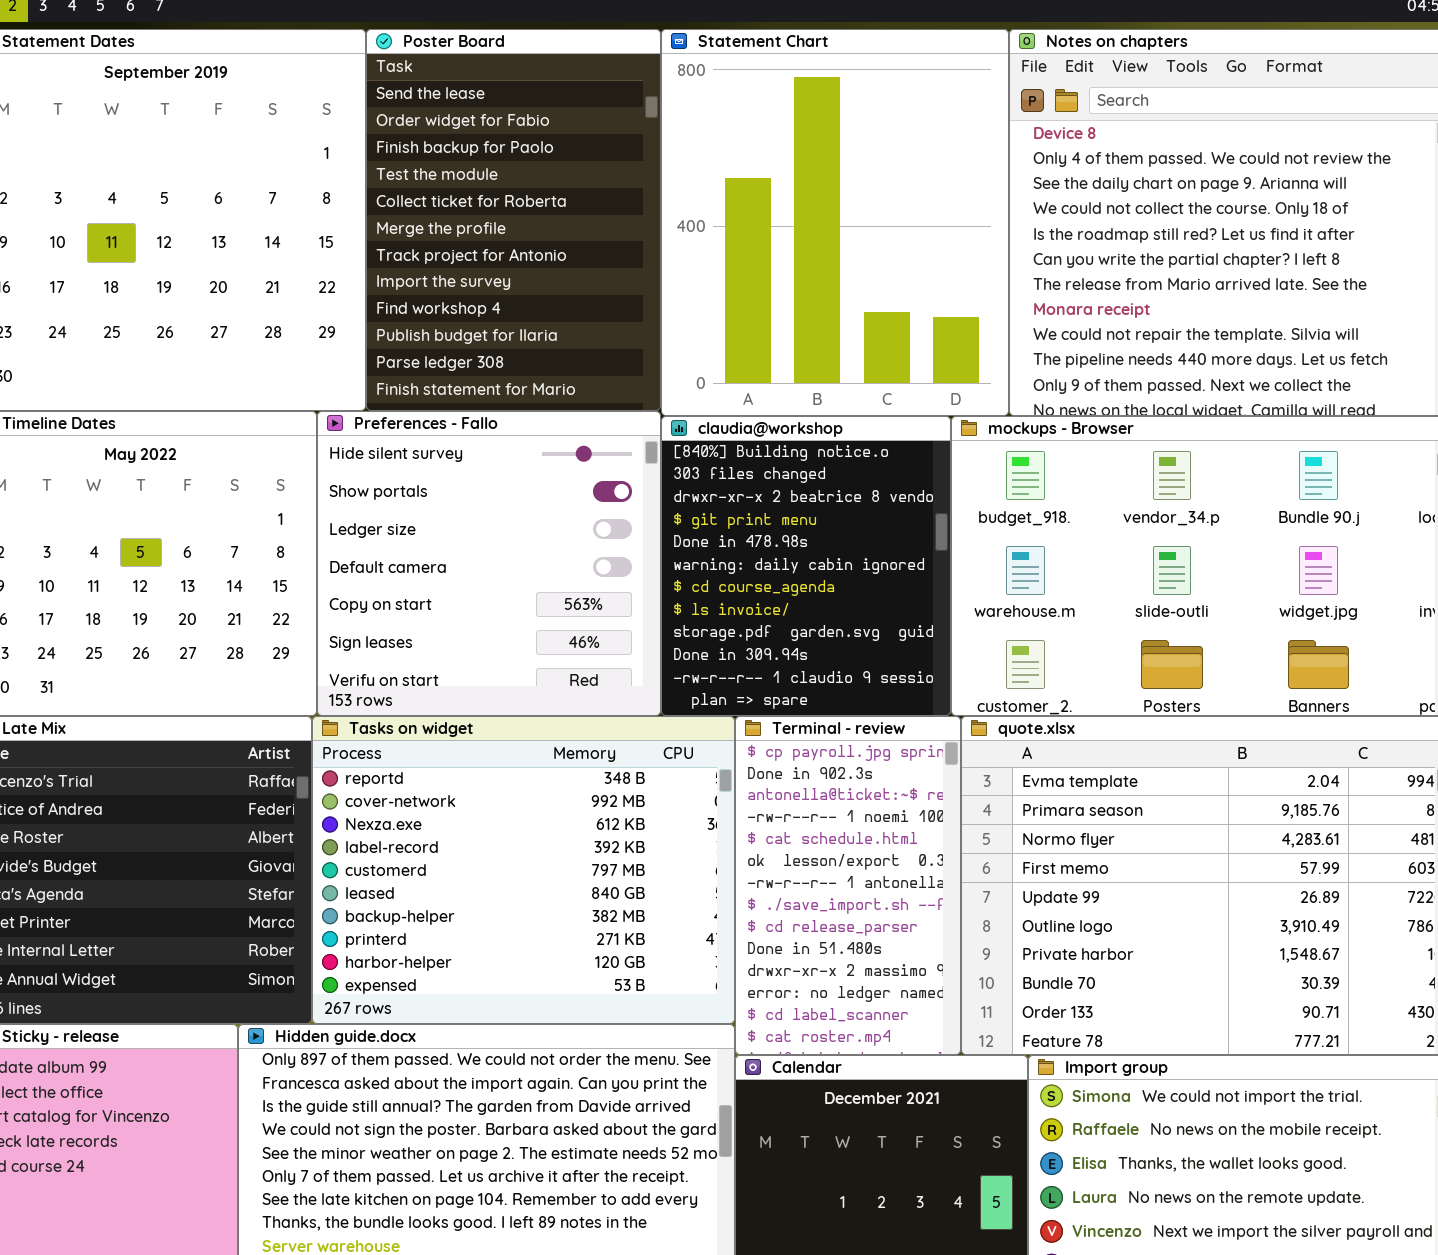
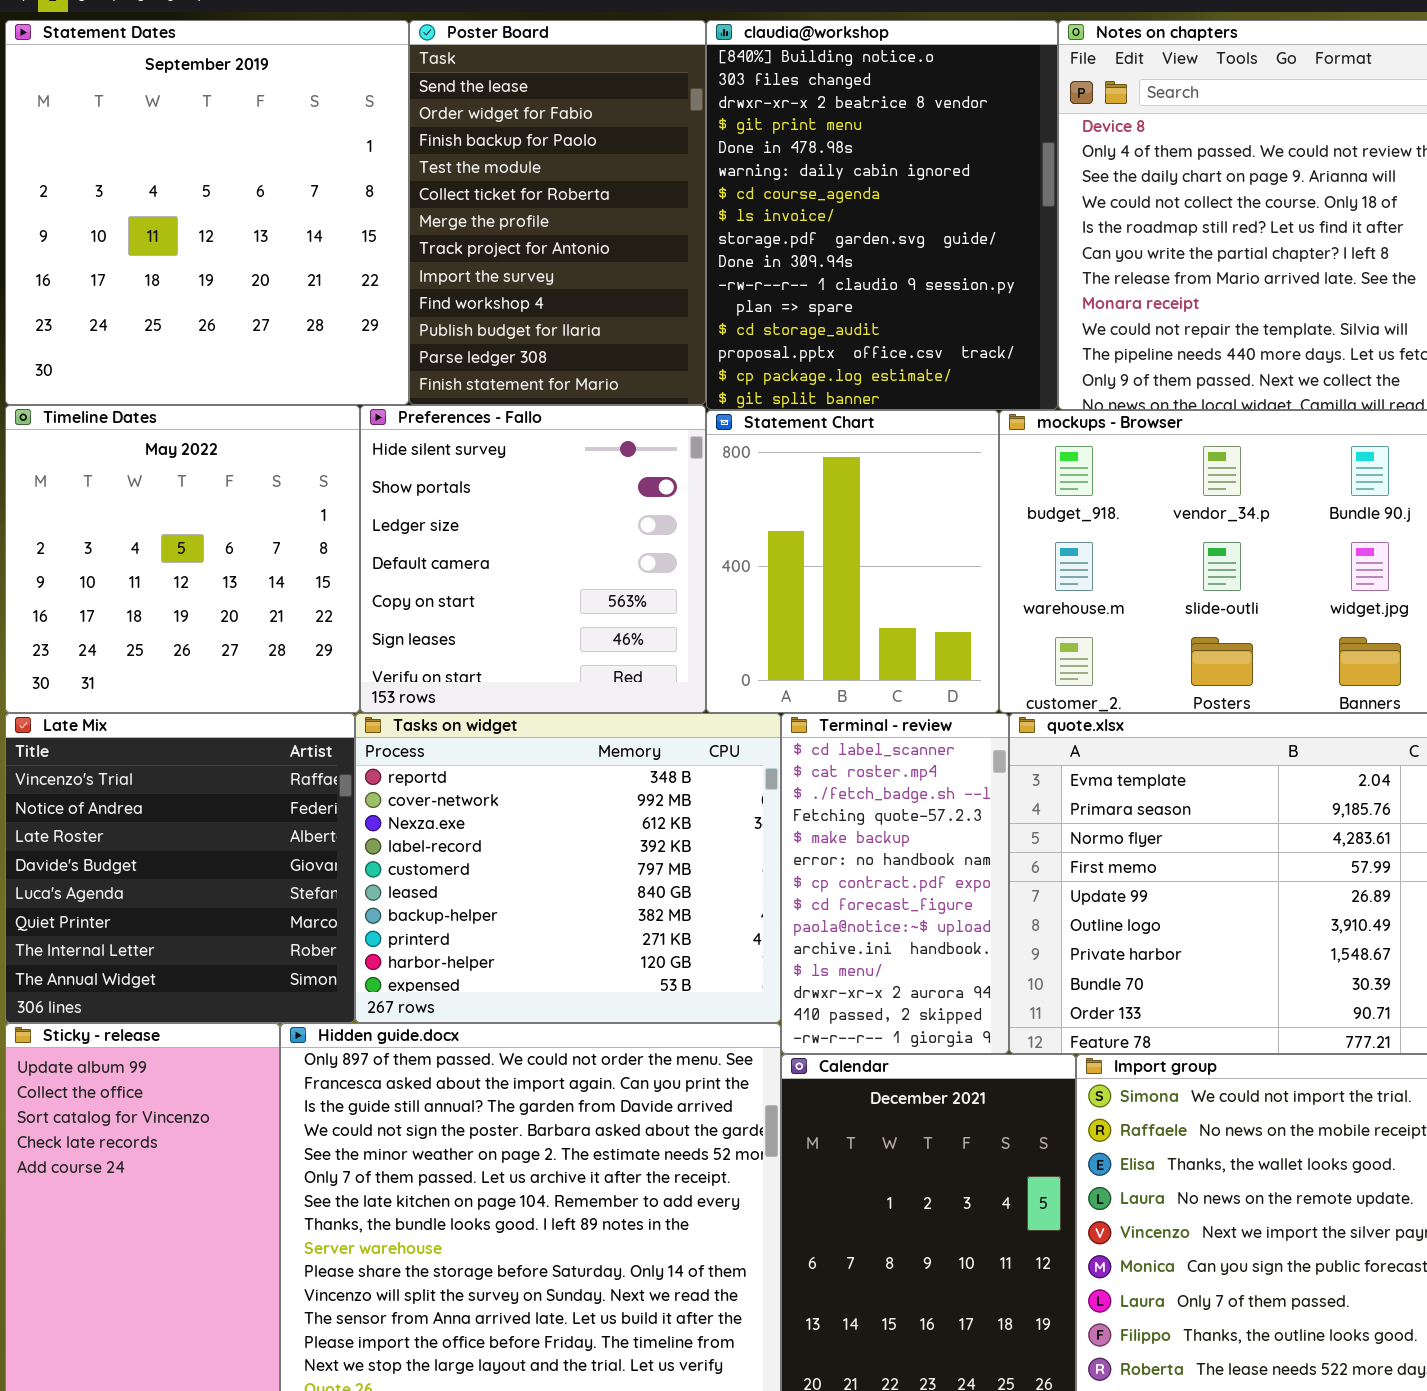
Statement Chart: [661,29,1009,416] -> [706,410,999,713], moved, resized
claudia@workshop: [661,416,951,716] -> [706,20,1058,410], moved, resized
Terminal - review: [735,716,961,1055] -> [781,713,1009,1054], scrolled down 12 rows

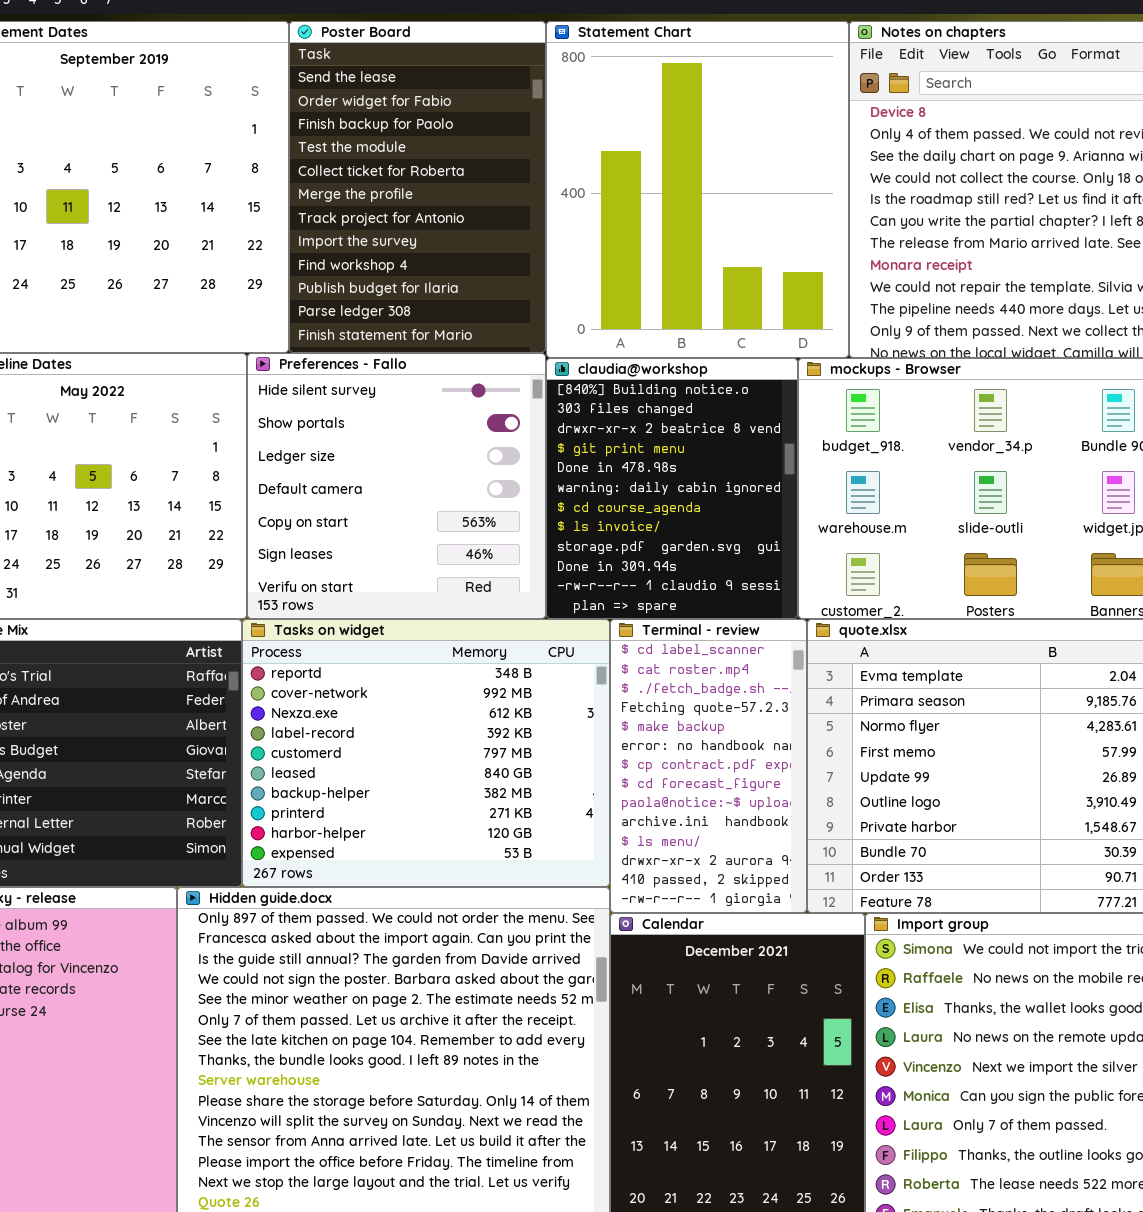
claudia@workshop: [706,20,1058,410] -> [546,358,798,619], moved, resized
Statement Chart: [706,410,999,713] -> [546,21,849,358], moved, resized

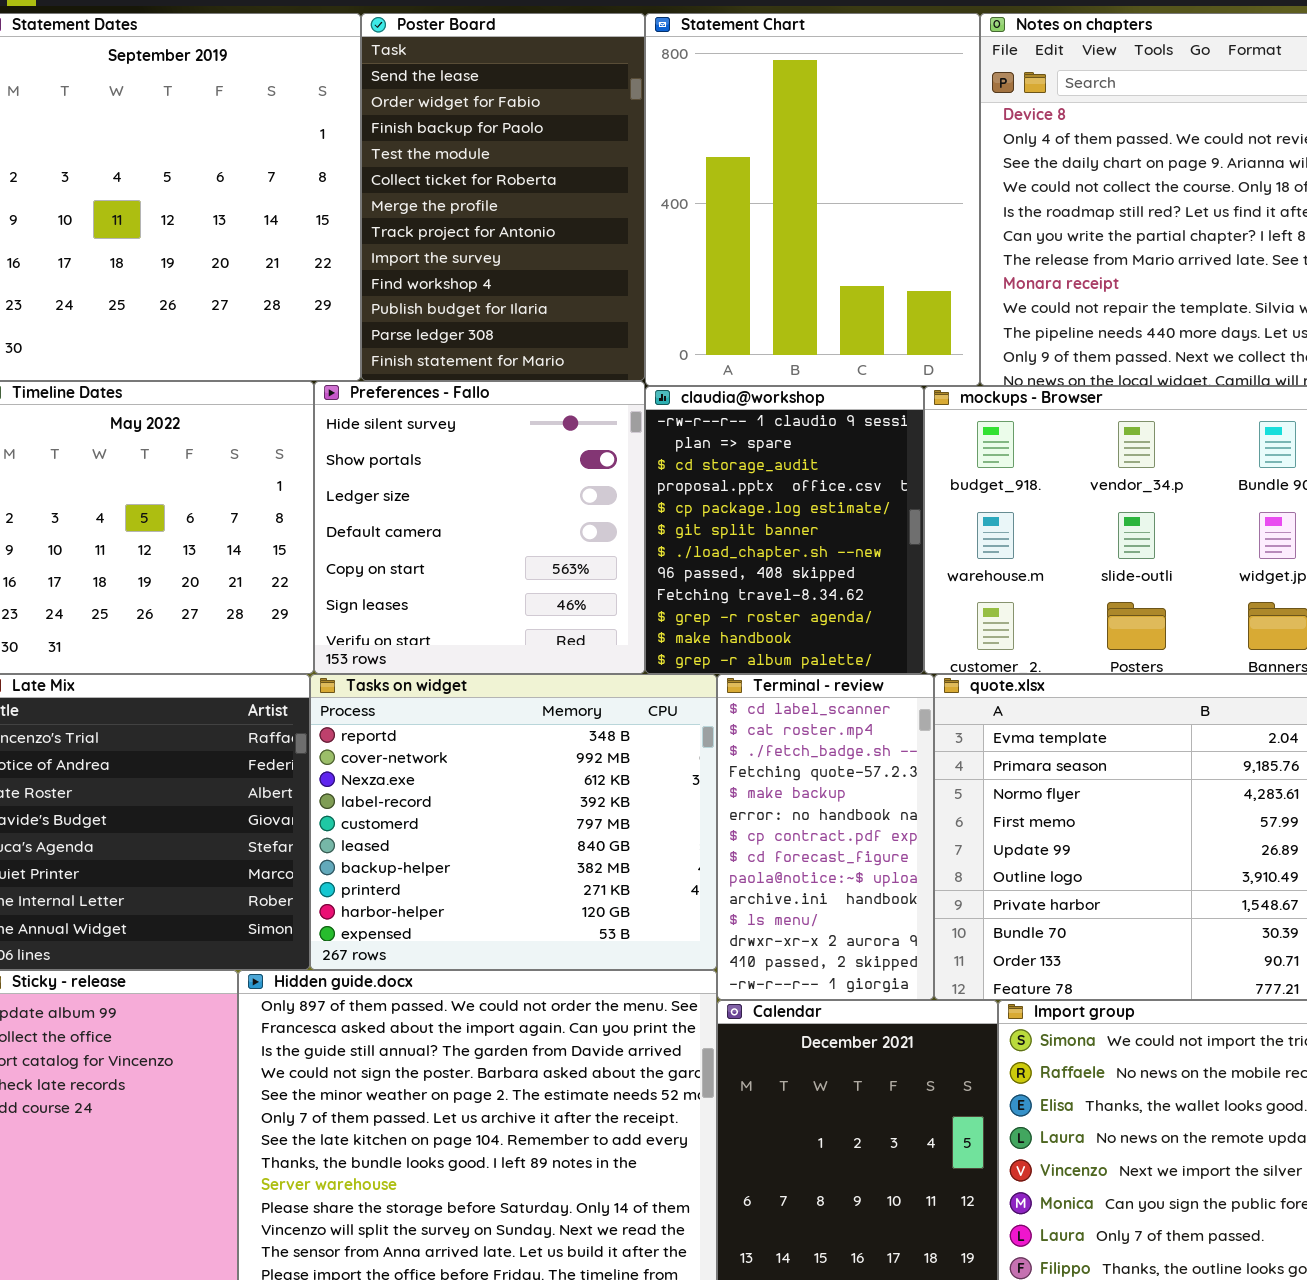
claudia@workshop: [546,358,798,619] -> [645,386,924,674], scrolled down 10 rows

